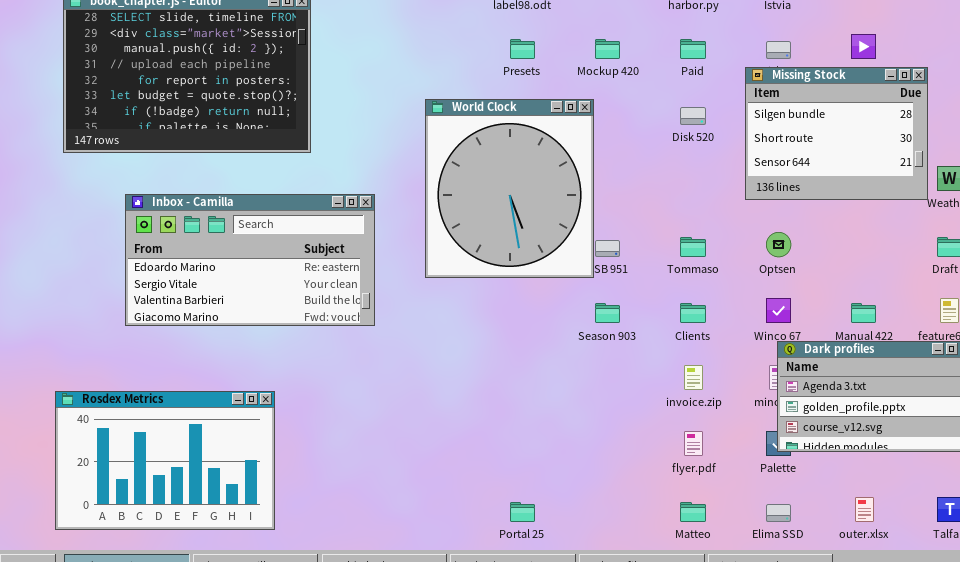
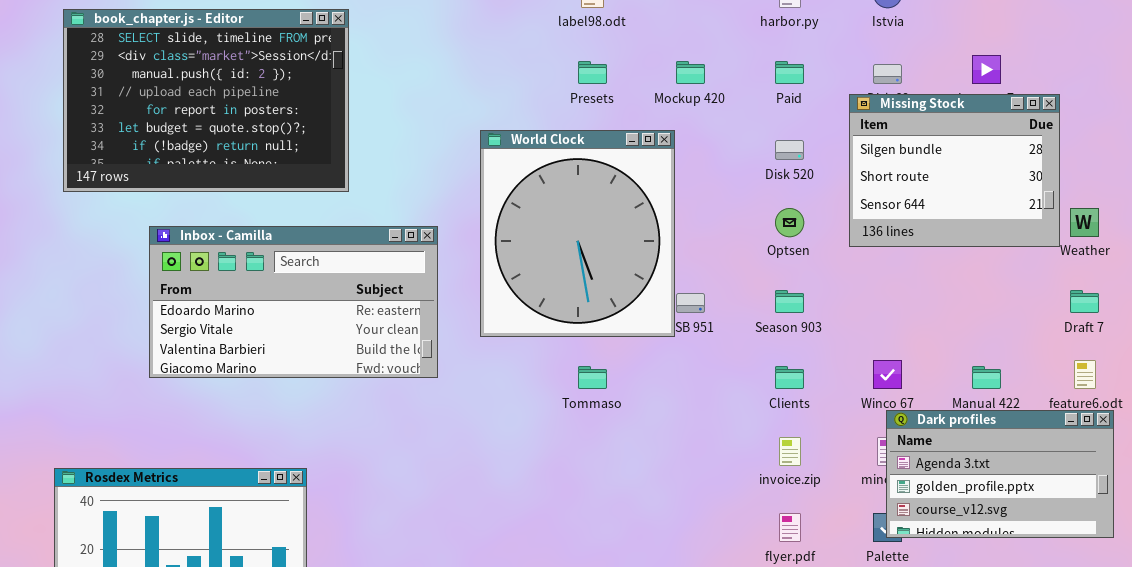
Inbox - Camilla: [125,194,375,326] -> [149,226,438,378], moved
Optsen: [766,232,791,257] -> [775,208,804,237], moved
Tommaso: [680,237,706,257] -> [578,366,607,389], moved
Season 903: [595,303,620,323] -> [775,290,804,313], moved

